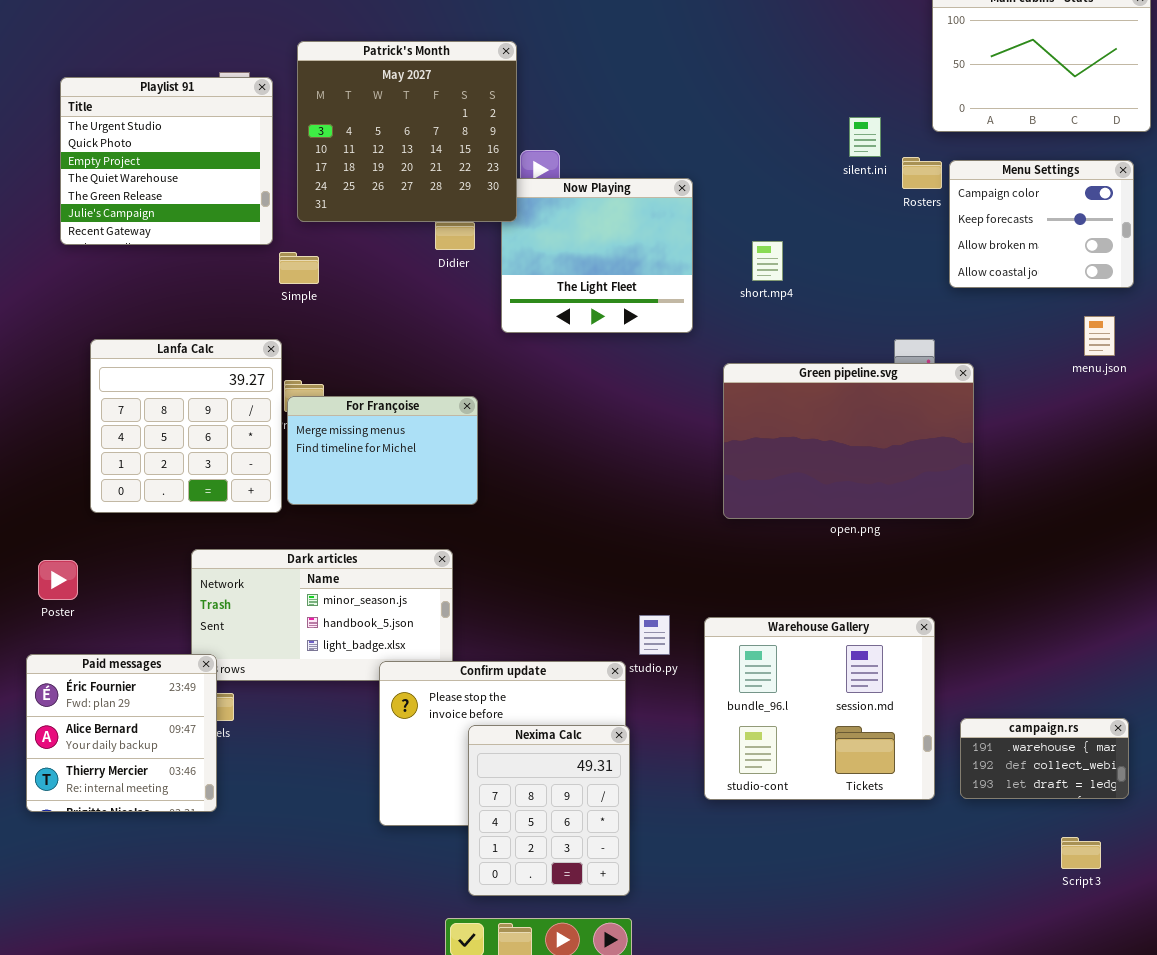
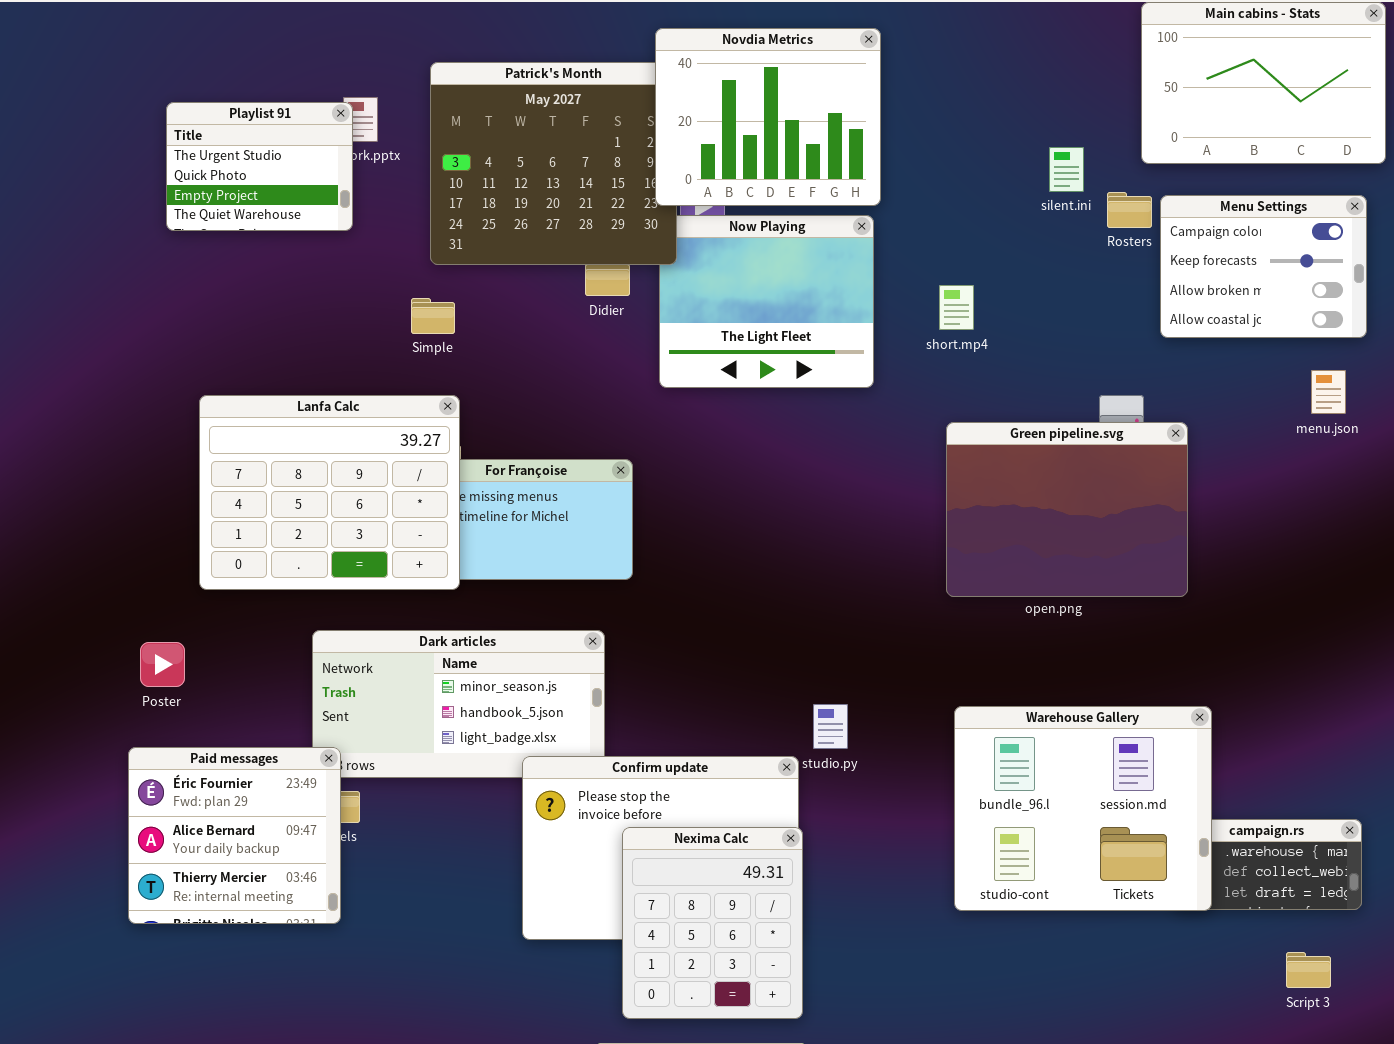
Novdia Metrics: none -> [655,28,881,206], opened
Playlist 91: [60,77,273,245] -> [166,102,353,231], resized
Lanfa Calc: [90,339,282,513] -> [199,395,460,590], resized
Green pipeline.svg: [723,363,974,519] -> [946,422,1188,597], resized
Warehouse Gallery: [704,617,935,800] -> [954,706,1212,911], moved

